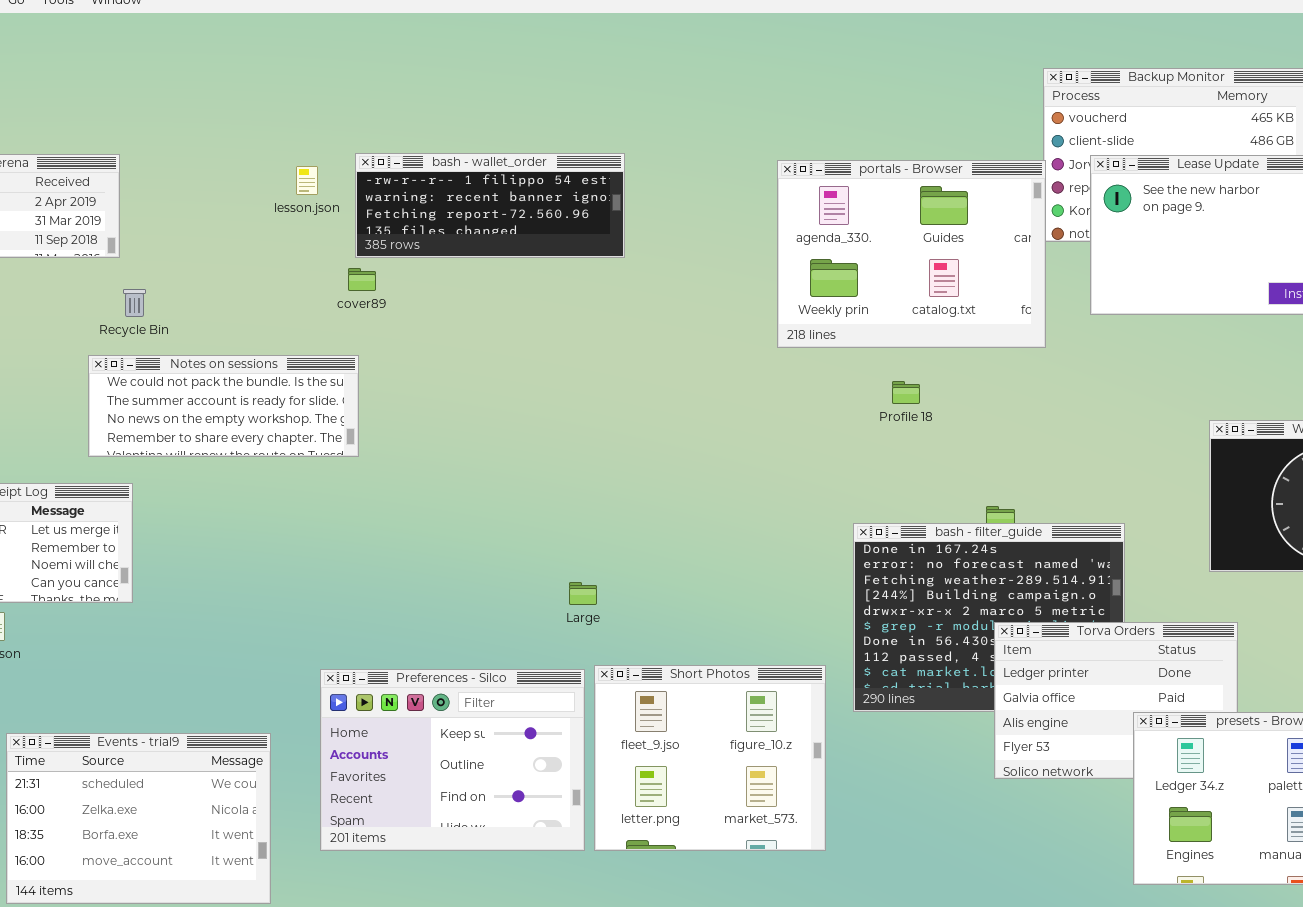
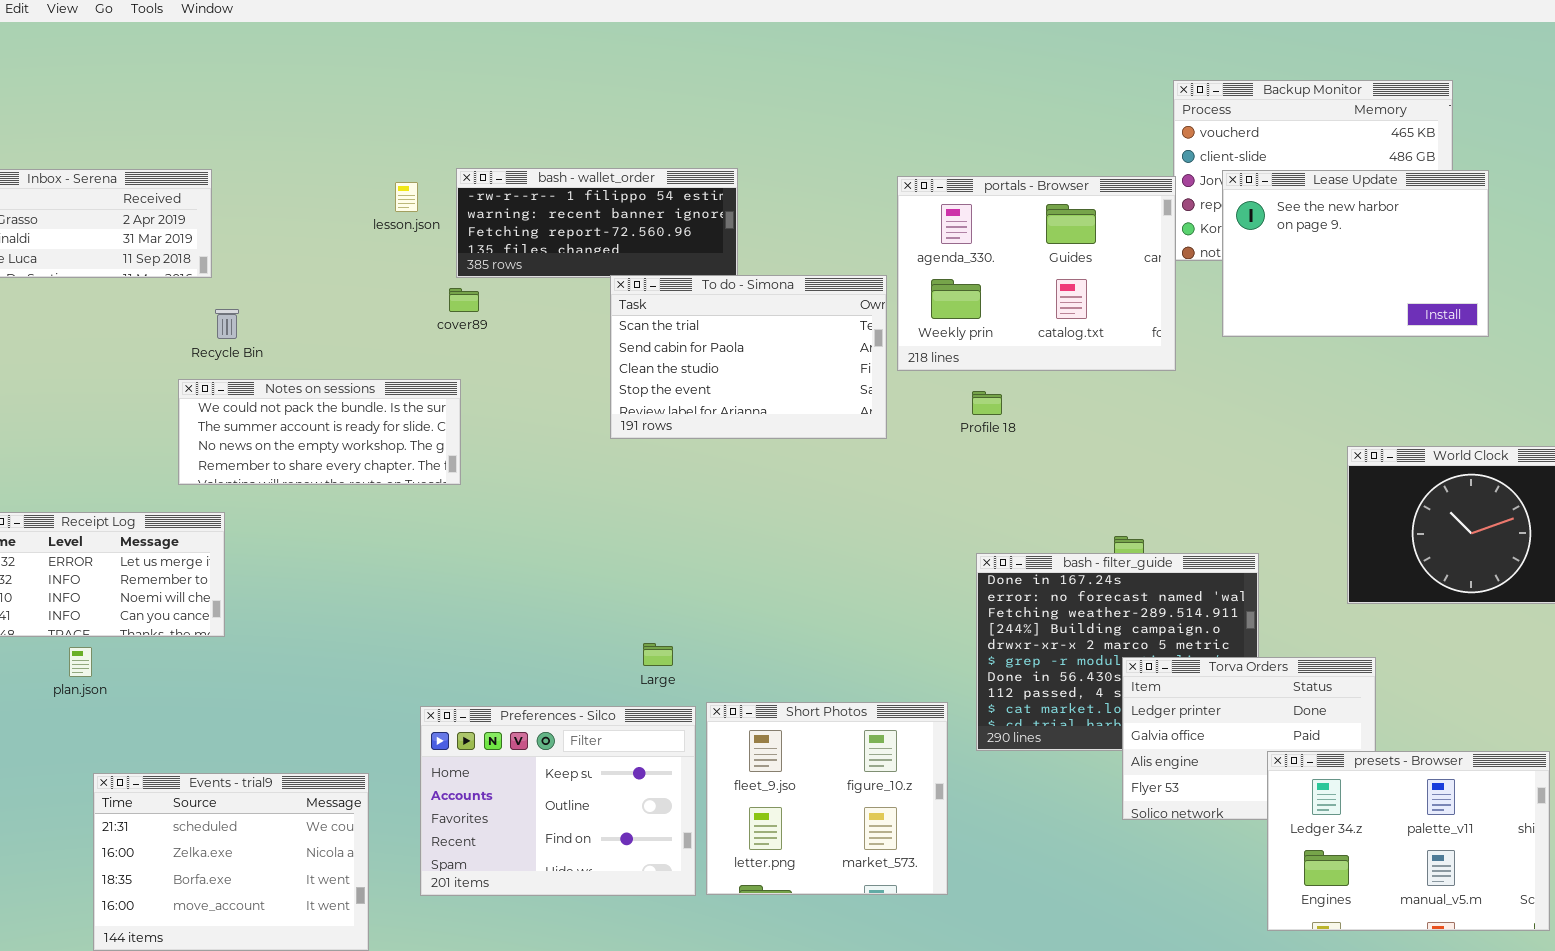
To do - Simona: none -> [610,275,887,439], opened
Profile 18: [892,381,920,404] -> [972,391,1002,415], moved
Large: [569,582,597,605] -> [643,643,673,666], moved

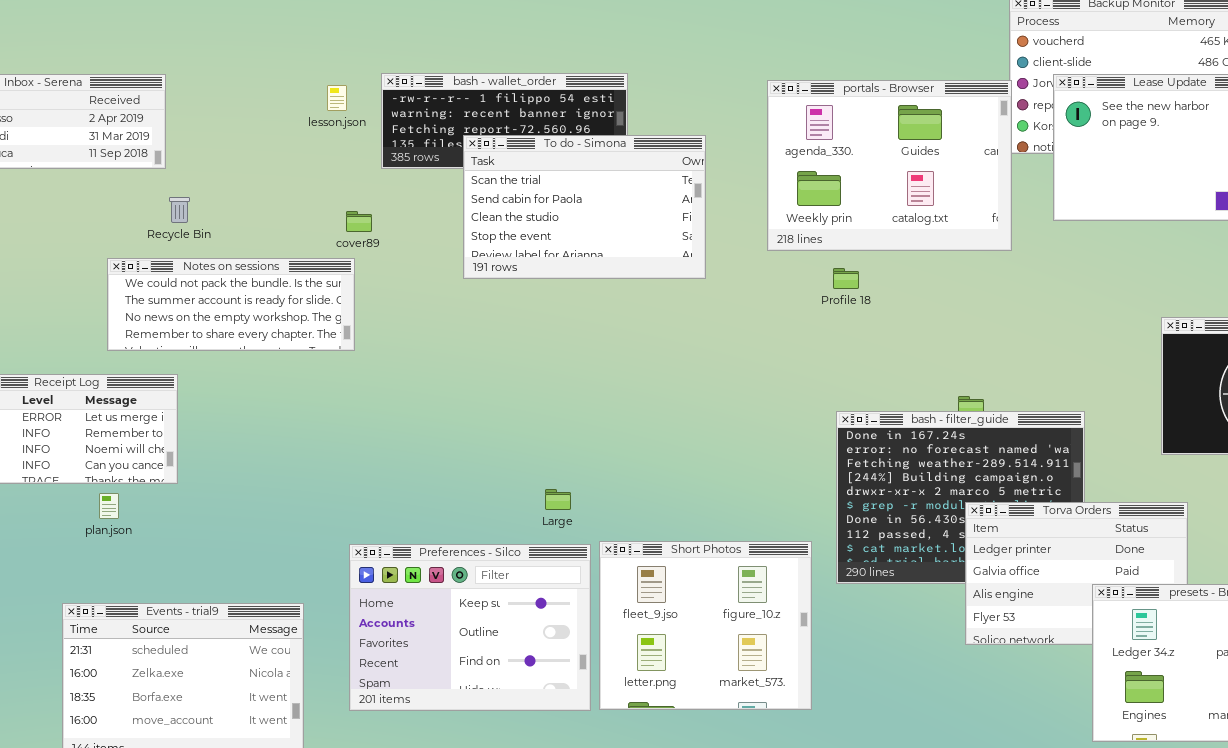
To do - Simona: [610,275,887,439] -> [463,135,706,279], moved
cover89: [449,288,479,312] -> [346,211,372,232], moved
Notes on sessions: [178,379,461,485] -> [107,258,355,351], moved
plan.json: [69,647,92,677] -> [99,493,119,519], moved

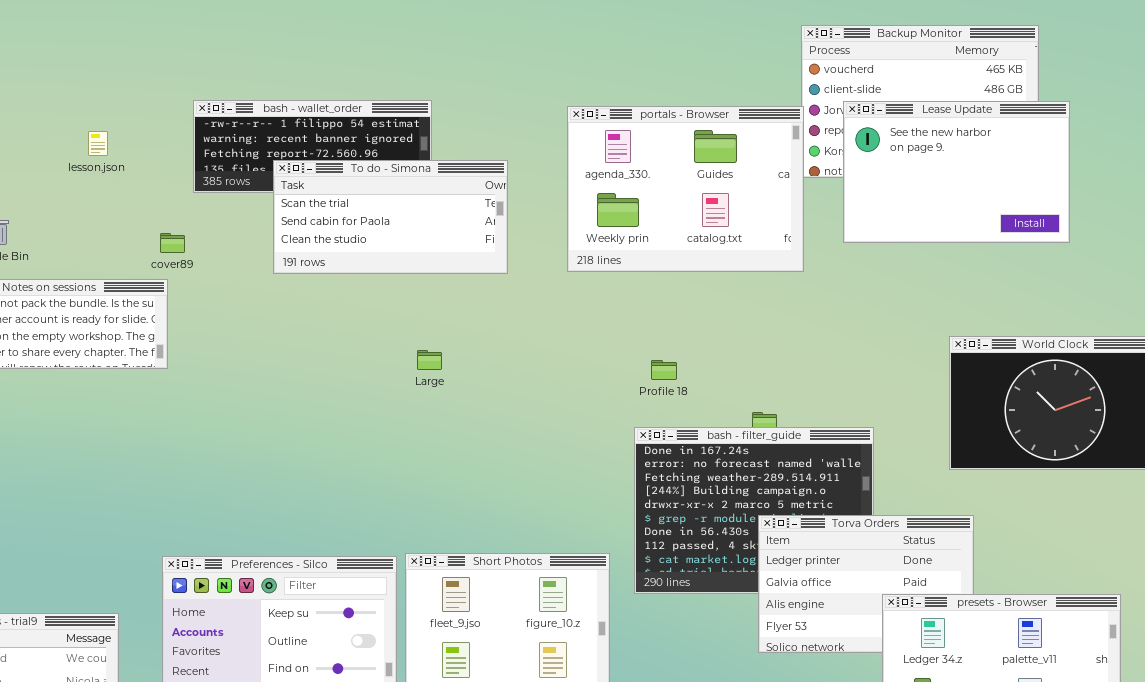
lesson.json: [327,85,347,111] -> [88,131,108,156], moved
To do - Simona: [463,135,706,279] -> [273,160,508,274], resized
Profile 18: [833,268,859,289] -> [651,360,677,380], moved
Large: [545,489,571,510] -> [417,350,442,370], moved

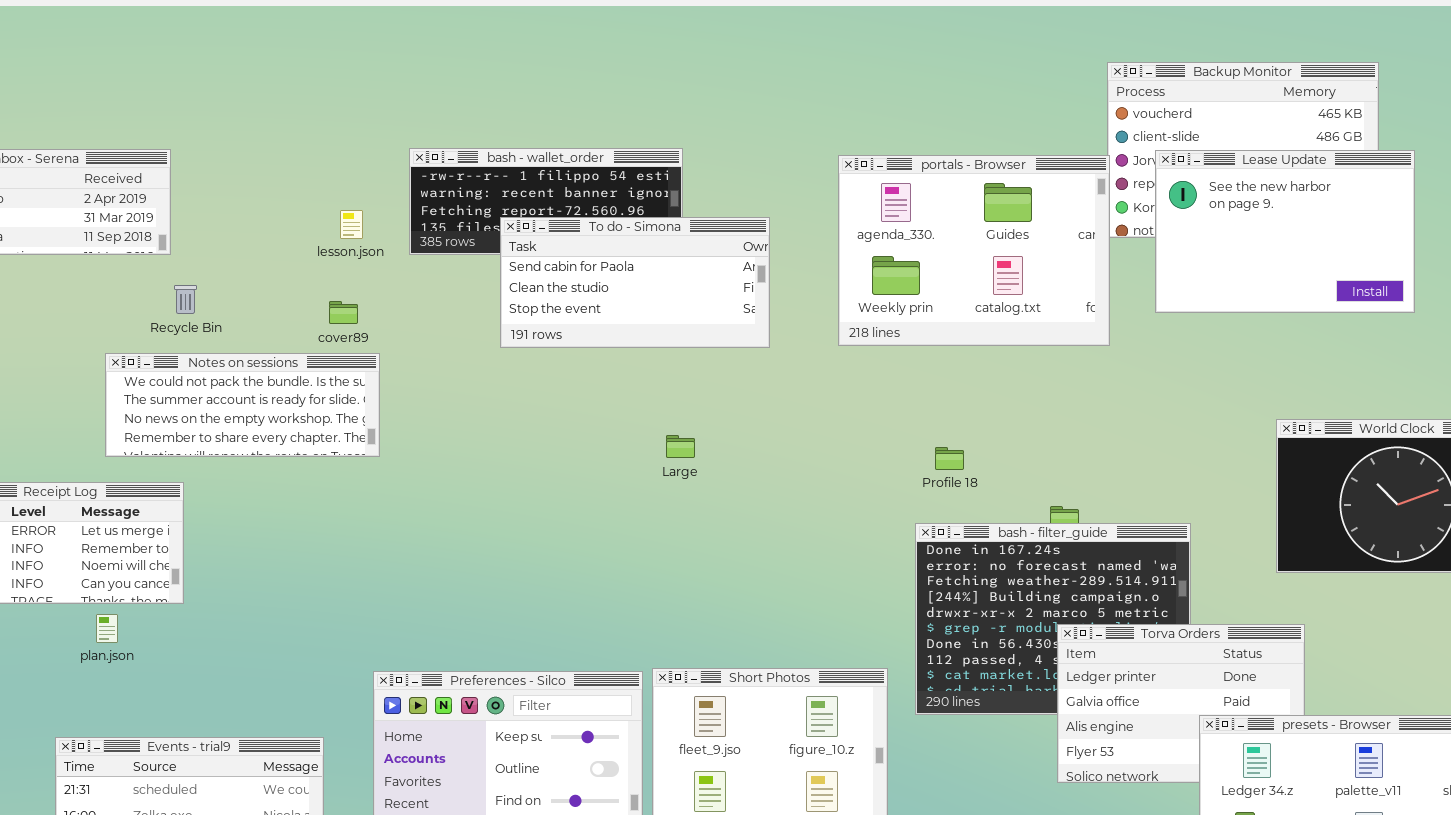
lesson.json: [88,131,108,156] -> [340,210,363,239], moved
To do - Simona: [273,160,508,274] -> [500,217,770,348], scrolled down 1 row
cover89: [160,233,185,253] -> [329,301,358,324], moved

